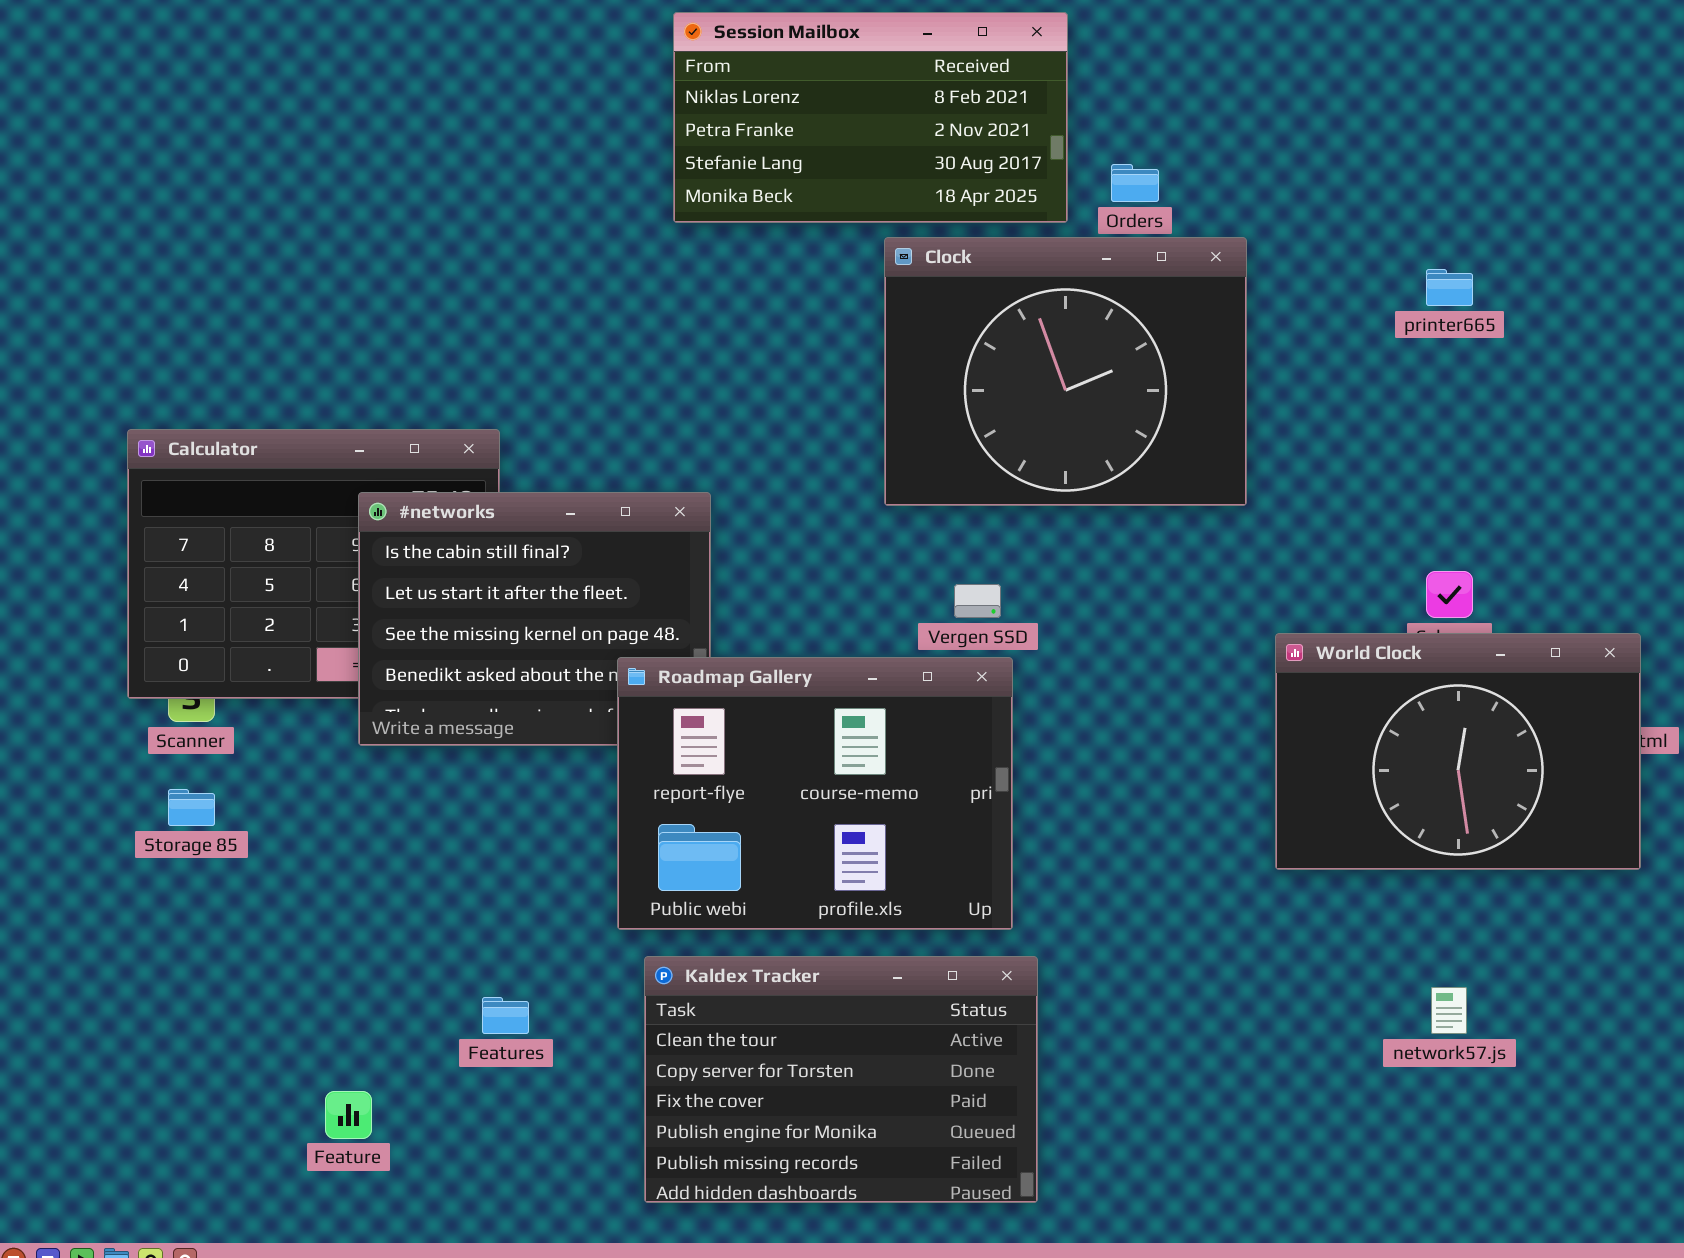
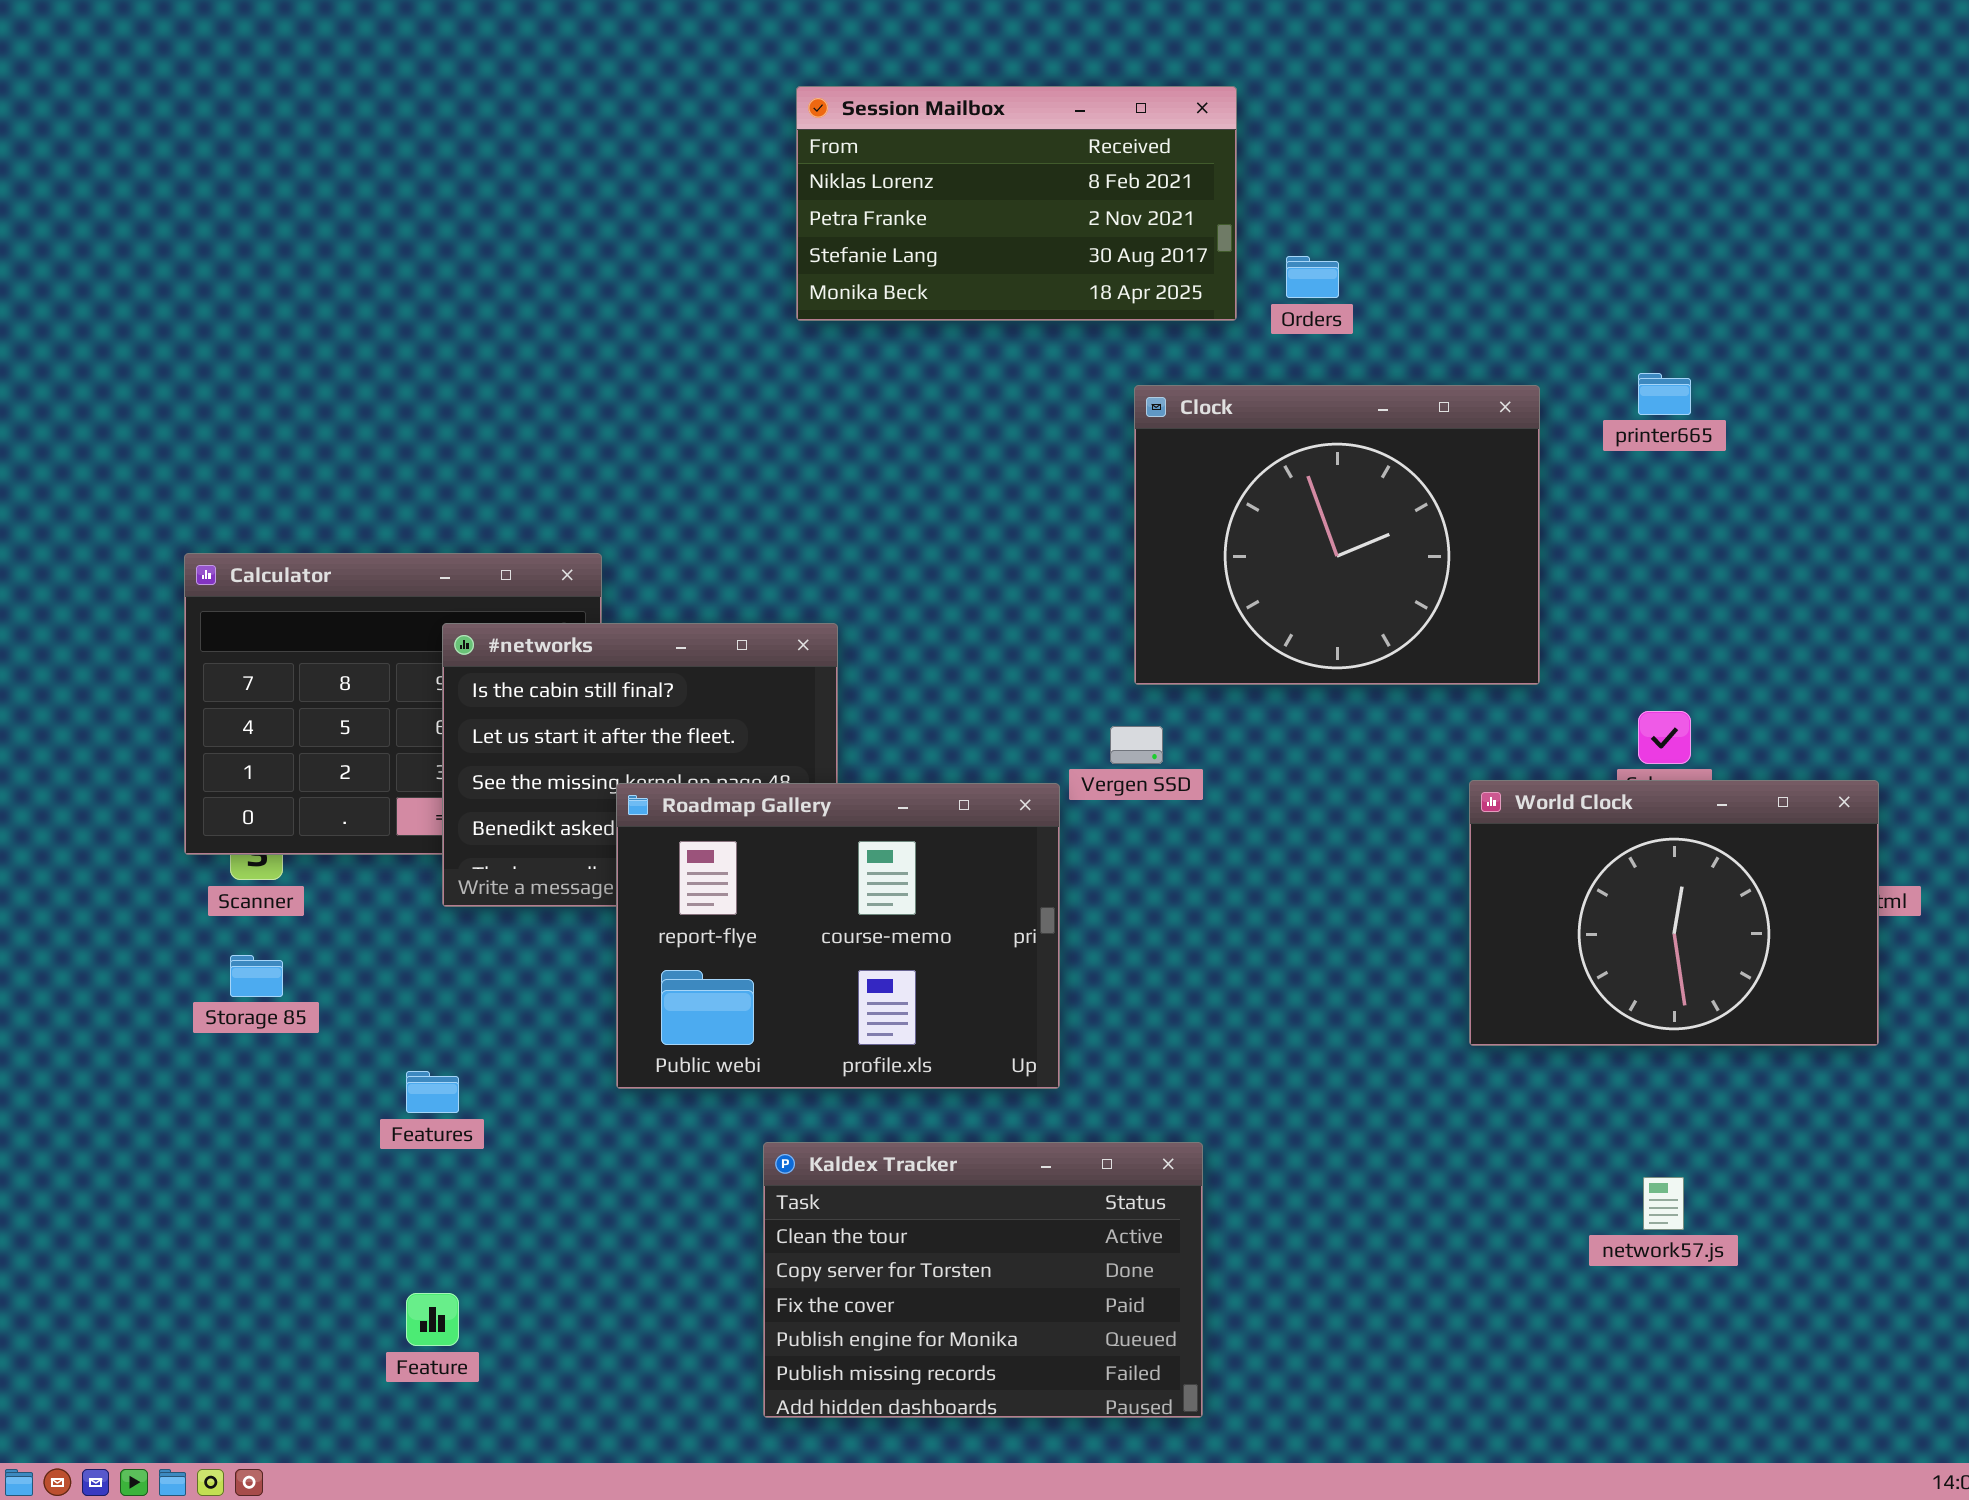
Clock: [884,237,1247,506] -> [1134,385,1540,685], moved
Roadmap Gallery: [617,657,1013,930] -> [616,783,1060,1089], moved
Features: [482,997,529,1034] -> [406,1071,459,1113], moved

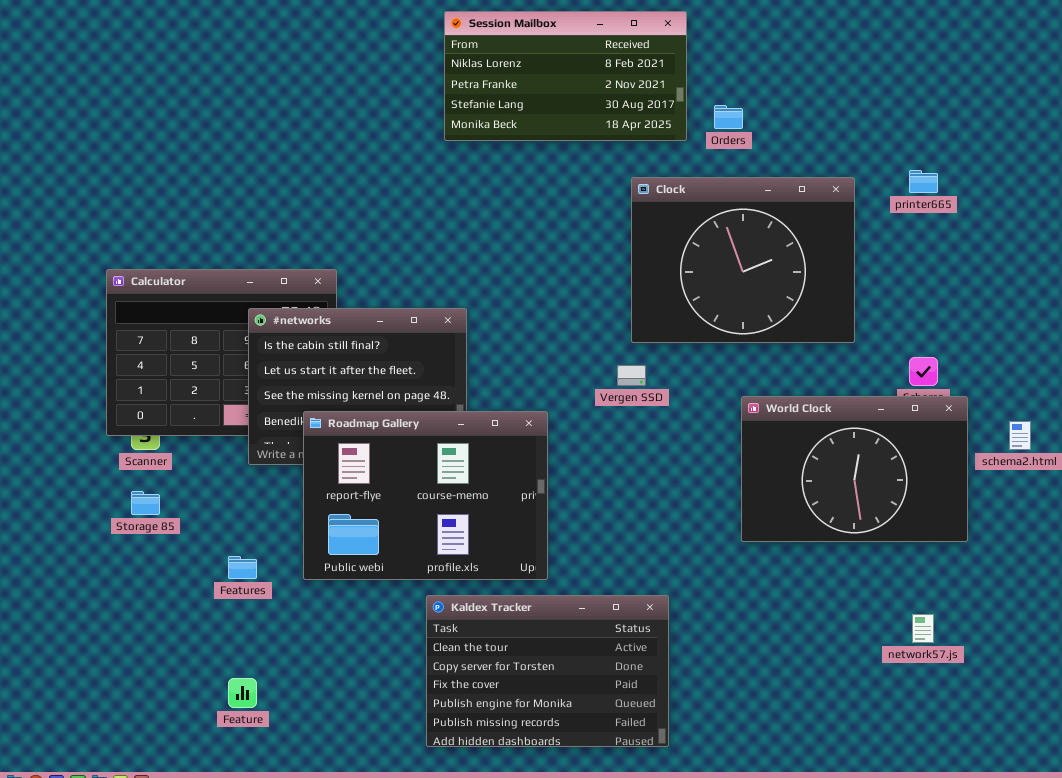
World Clock: [1469,780,1879,1046] -> [741,396,968,542], moved
Roadmap Gallery: [616,783,1060,1089] -> [303,411,548,580], moved

